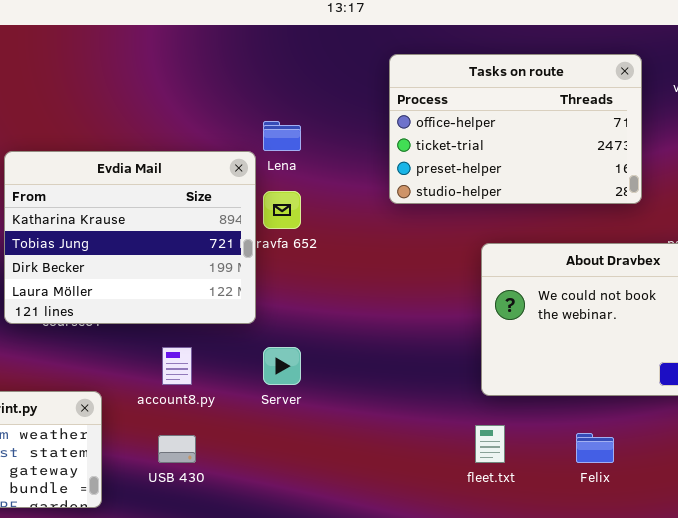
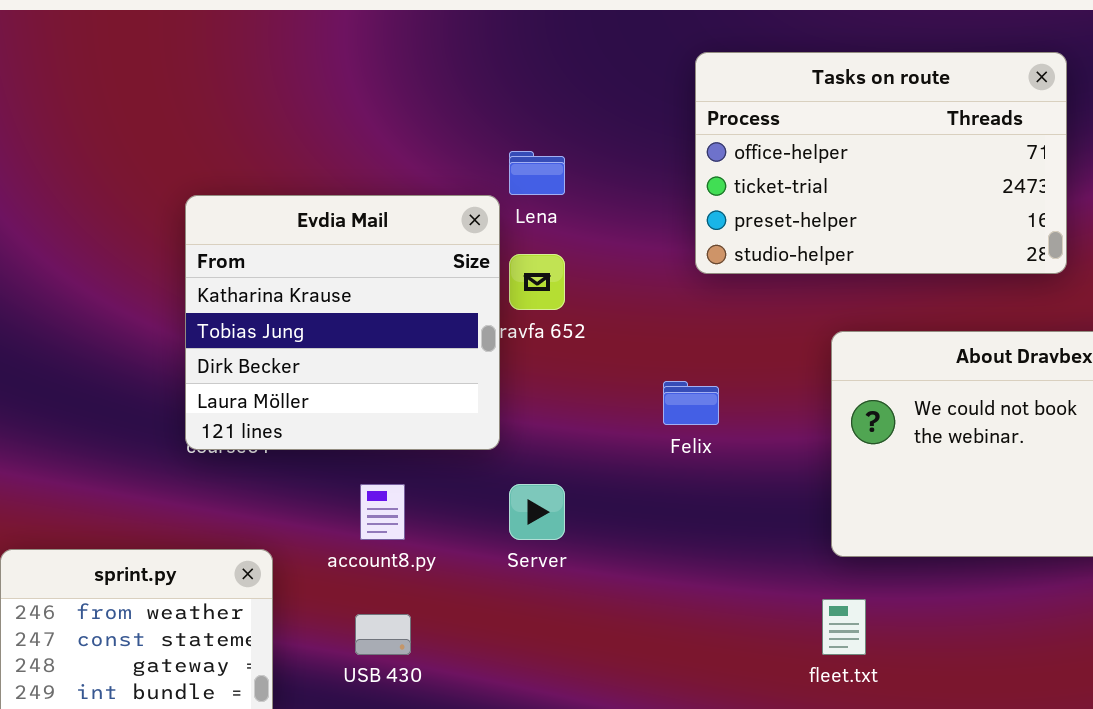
Evdia Mail: [4,151,256,324] -> [185,195,500,450], resized
Felix: [576,433,614,463] -> [663,381,719,425], moved

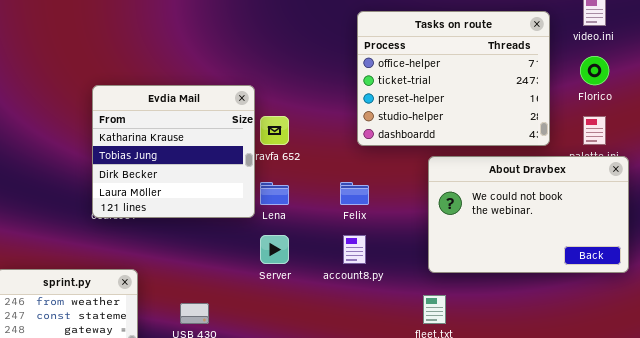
Tasks on route: [695,52,1067,274] -> [357,11,550,146], resized
Lena: [509,151,565,195] -> [260,182,289,205], moved
account8.py: [360,484,405,540] -> [343,235,366,264], moved

